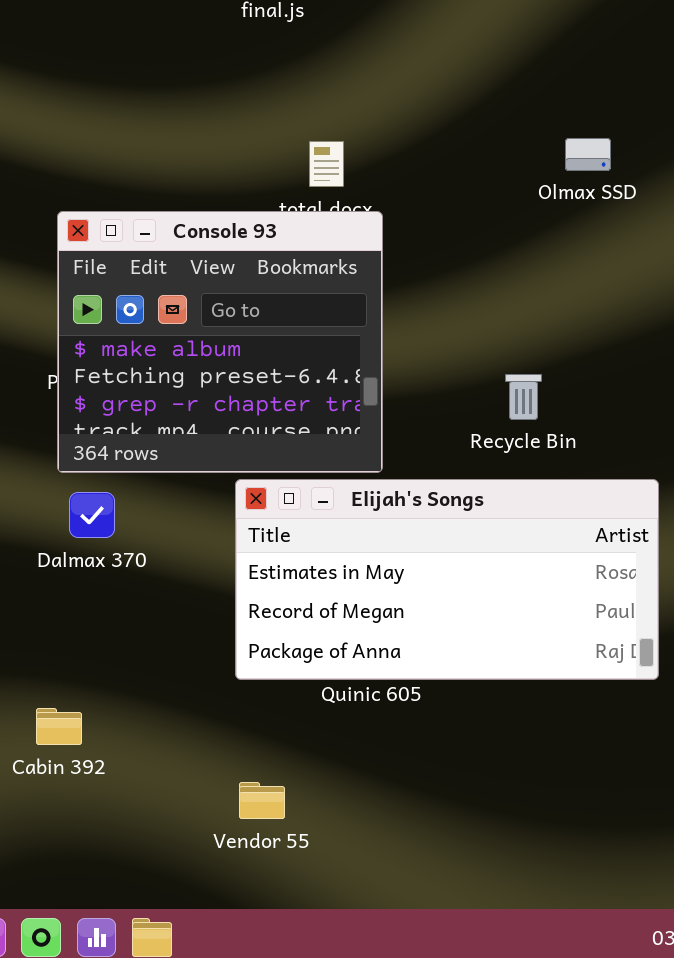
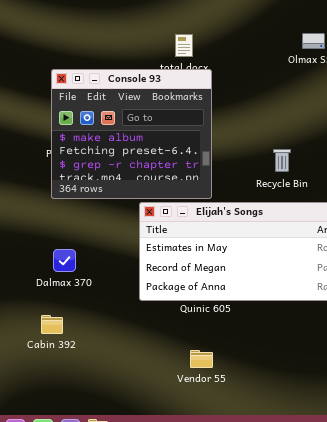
Dalmax 370: [69,492,115,538] -> [53,249,76,272], moved
Vendor 55: [239,782,285,819] -> [190,350,213,368], moved

